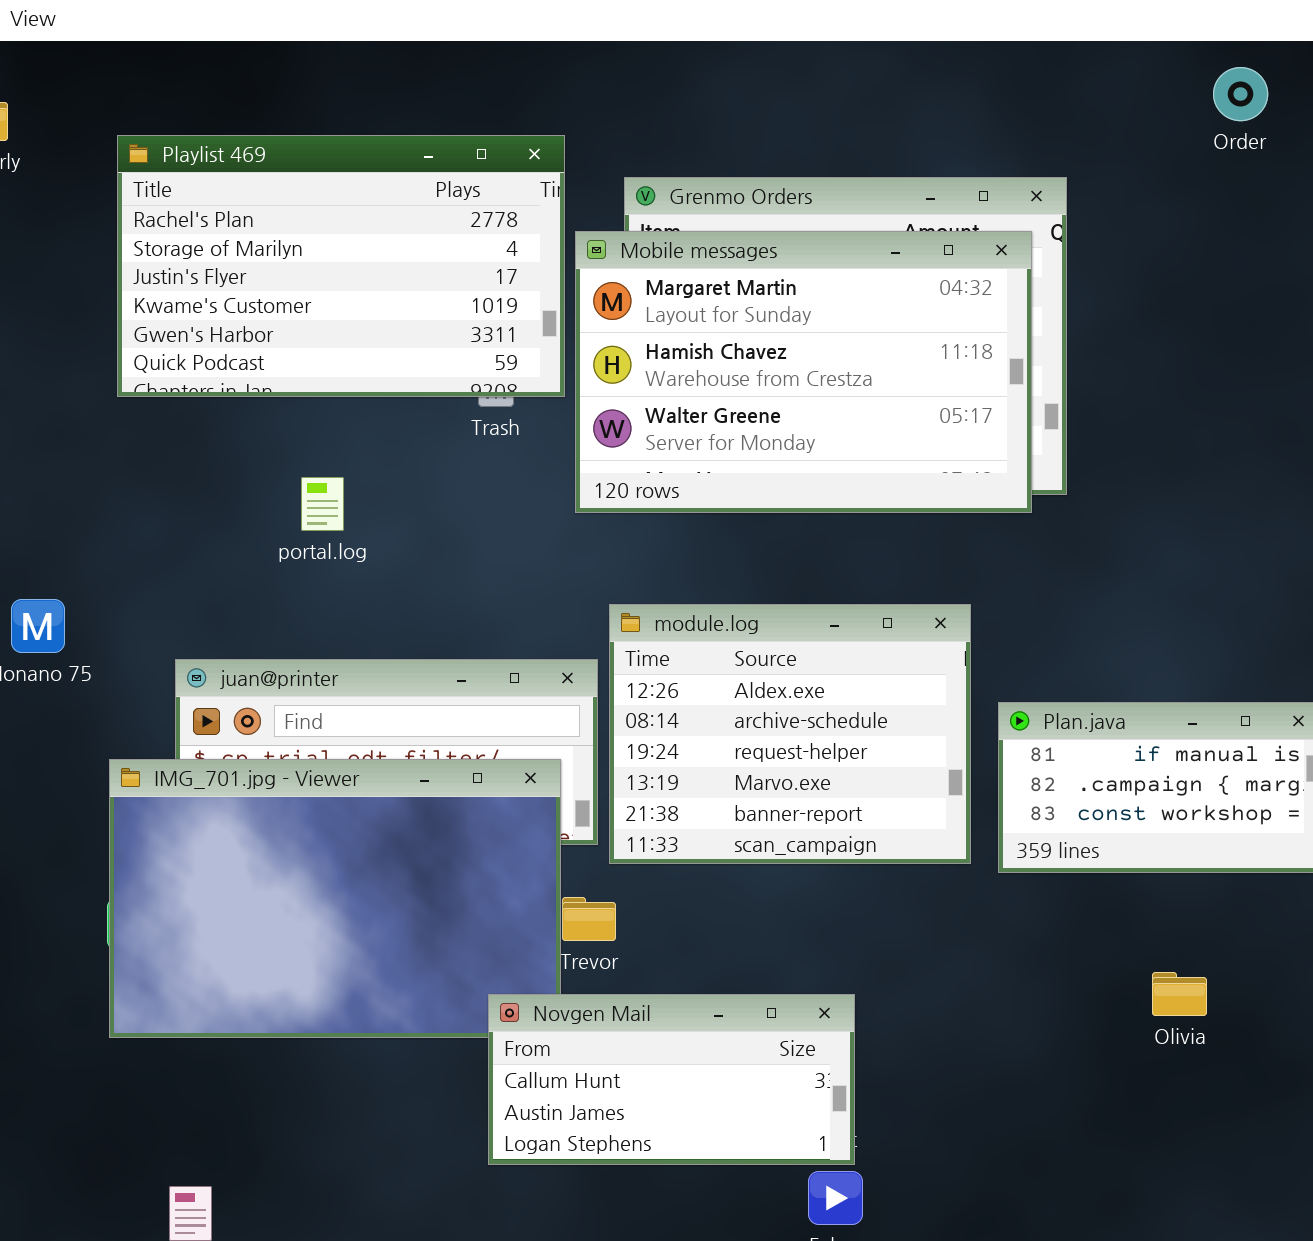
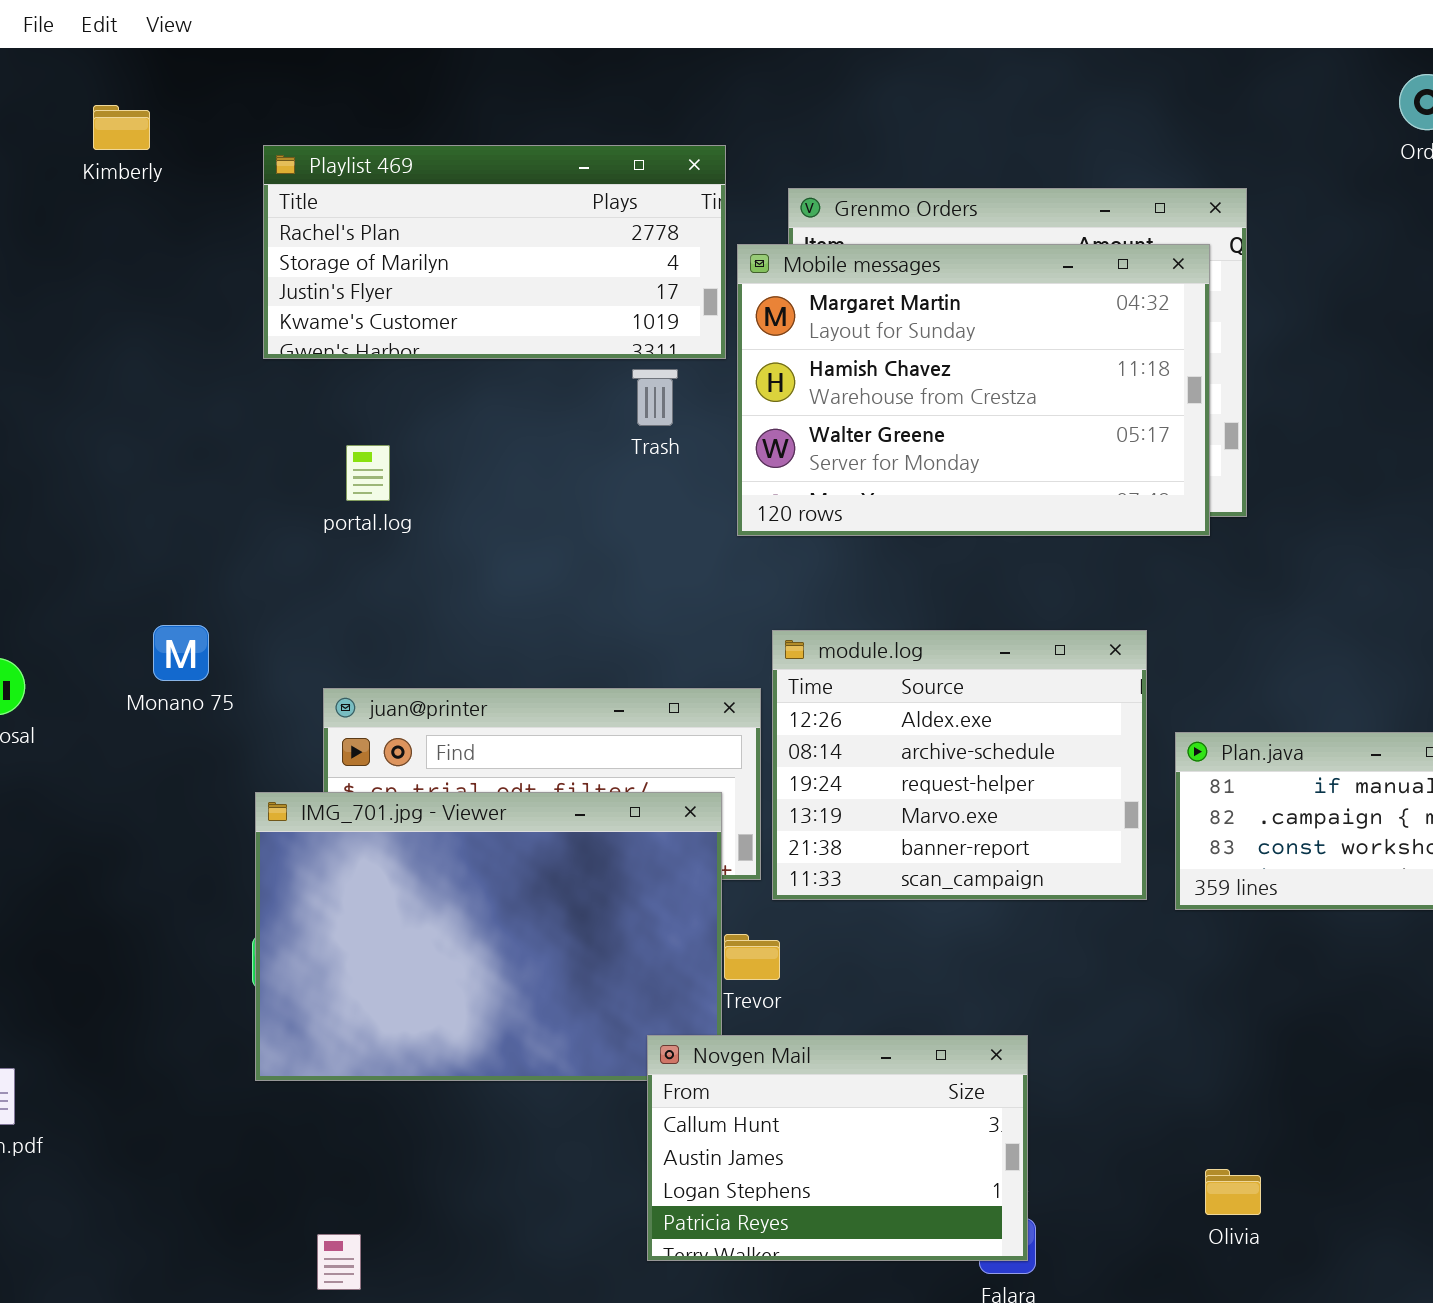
Playlist 469: [117,135,565,397] -> [263,145,726,359], resized
portal.log: [301,477,344,531] -> [346,445,390,501], moved
Olivia: [1152,972,1207,1016] -> [1205,1169,1261,1215], moved
Novgen Mail: [488,994,855,1165] -> [647,1035,1028,1261], resized

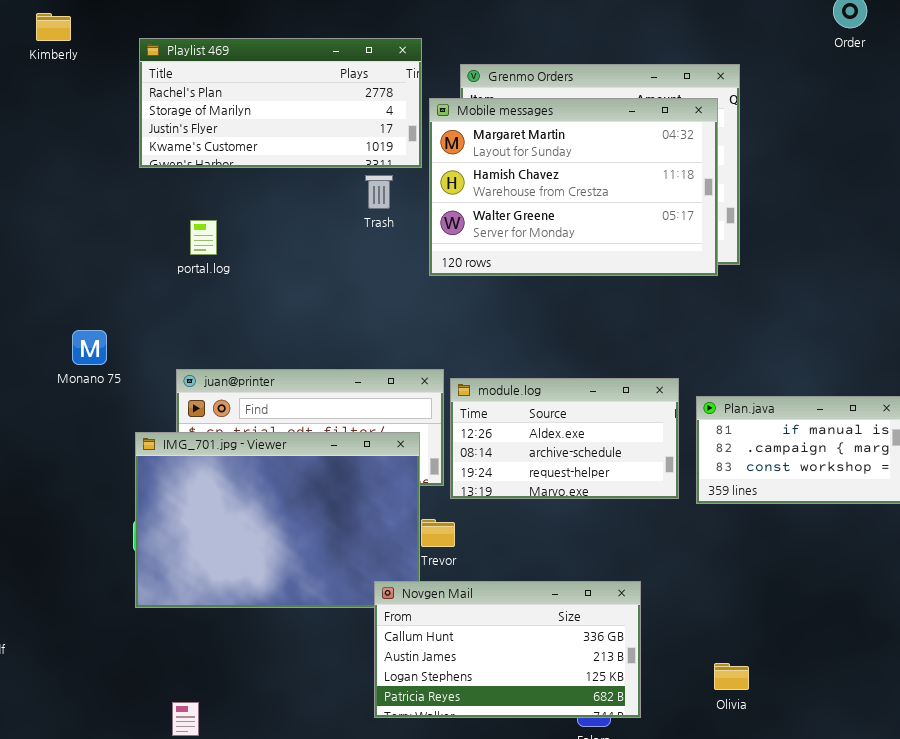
module.log: [772,630,1147,900] -> [450,378,679,499], resized
Novgen Mail: [647,1035,1028,1261] -> [374,581,641,718], resized

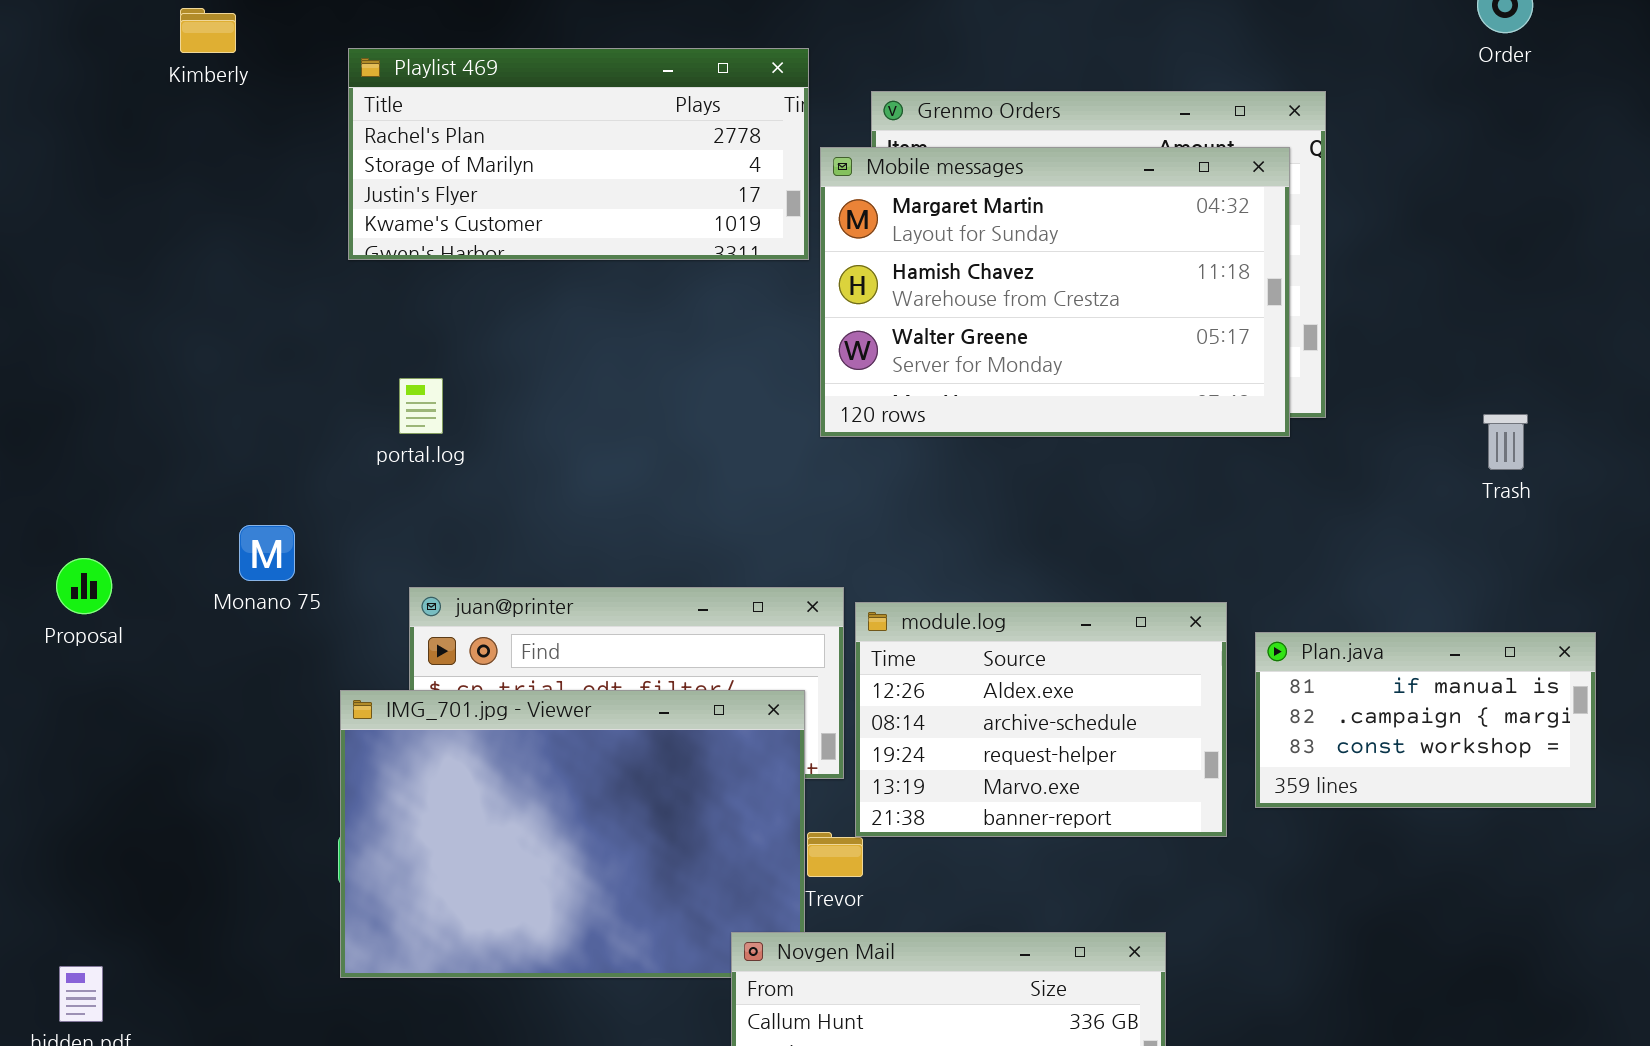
Trash: [365,175,393,209] -> [1483,414,1528,470], moved
portal.log: [190,220,217,255] -> [399,378,443,434], moved
module.log: [450,378,679,499] -> [855,602,1227,837], resized

